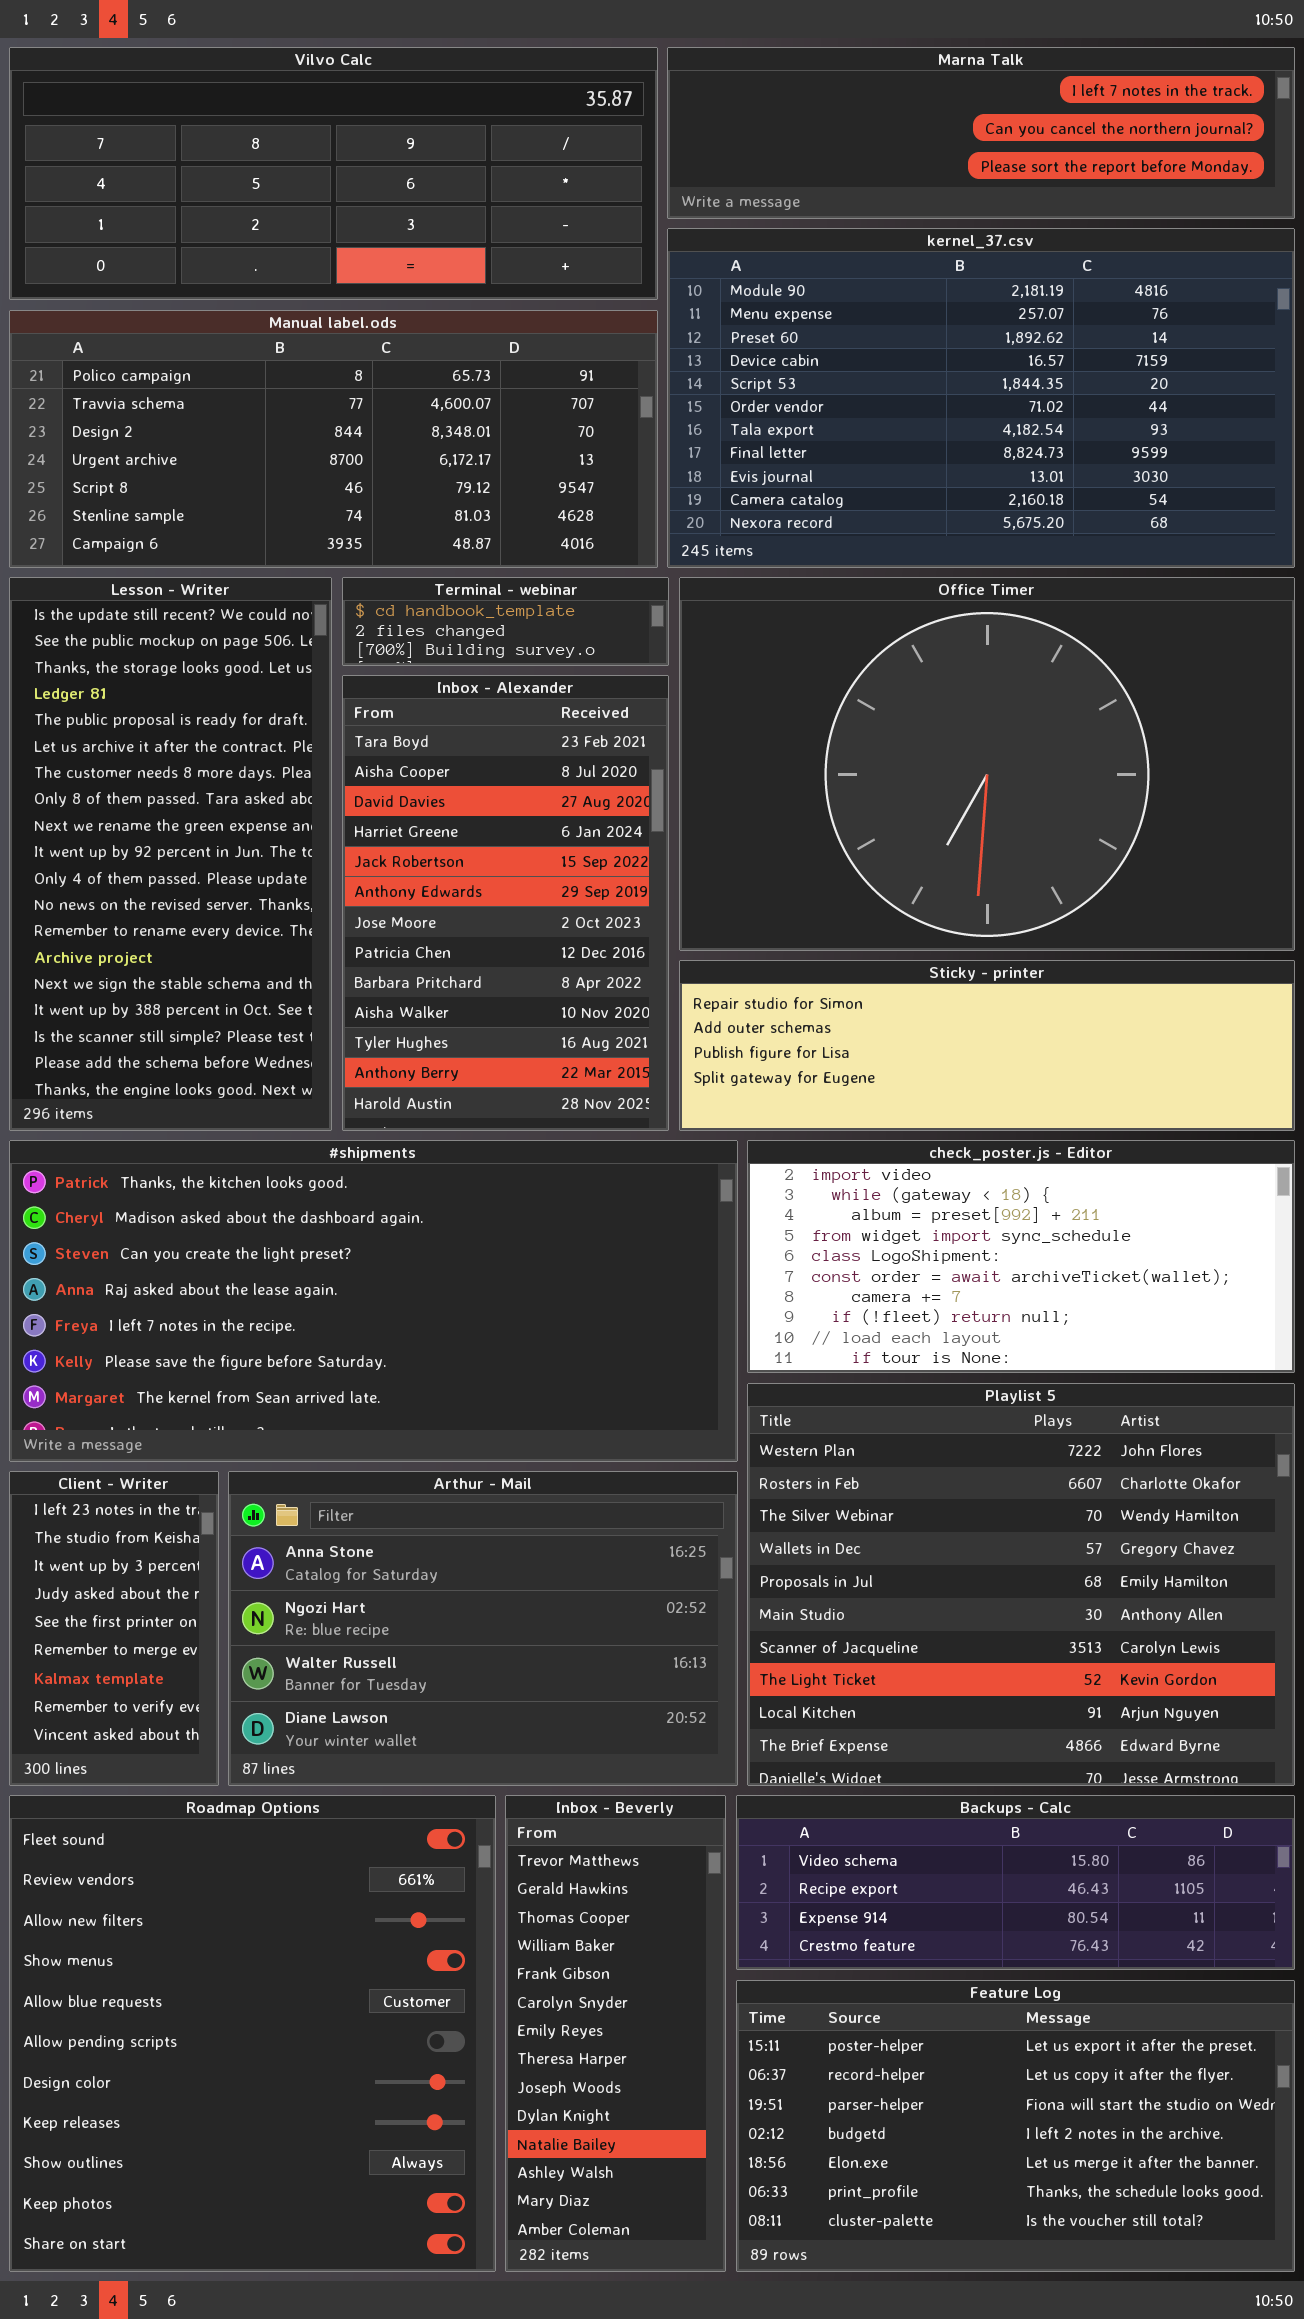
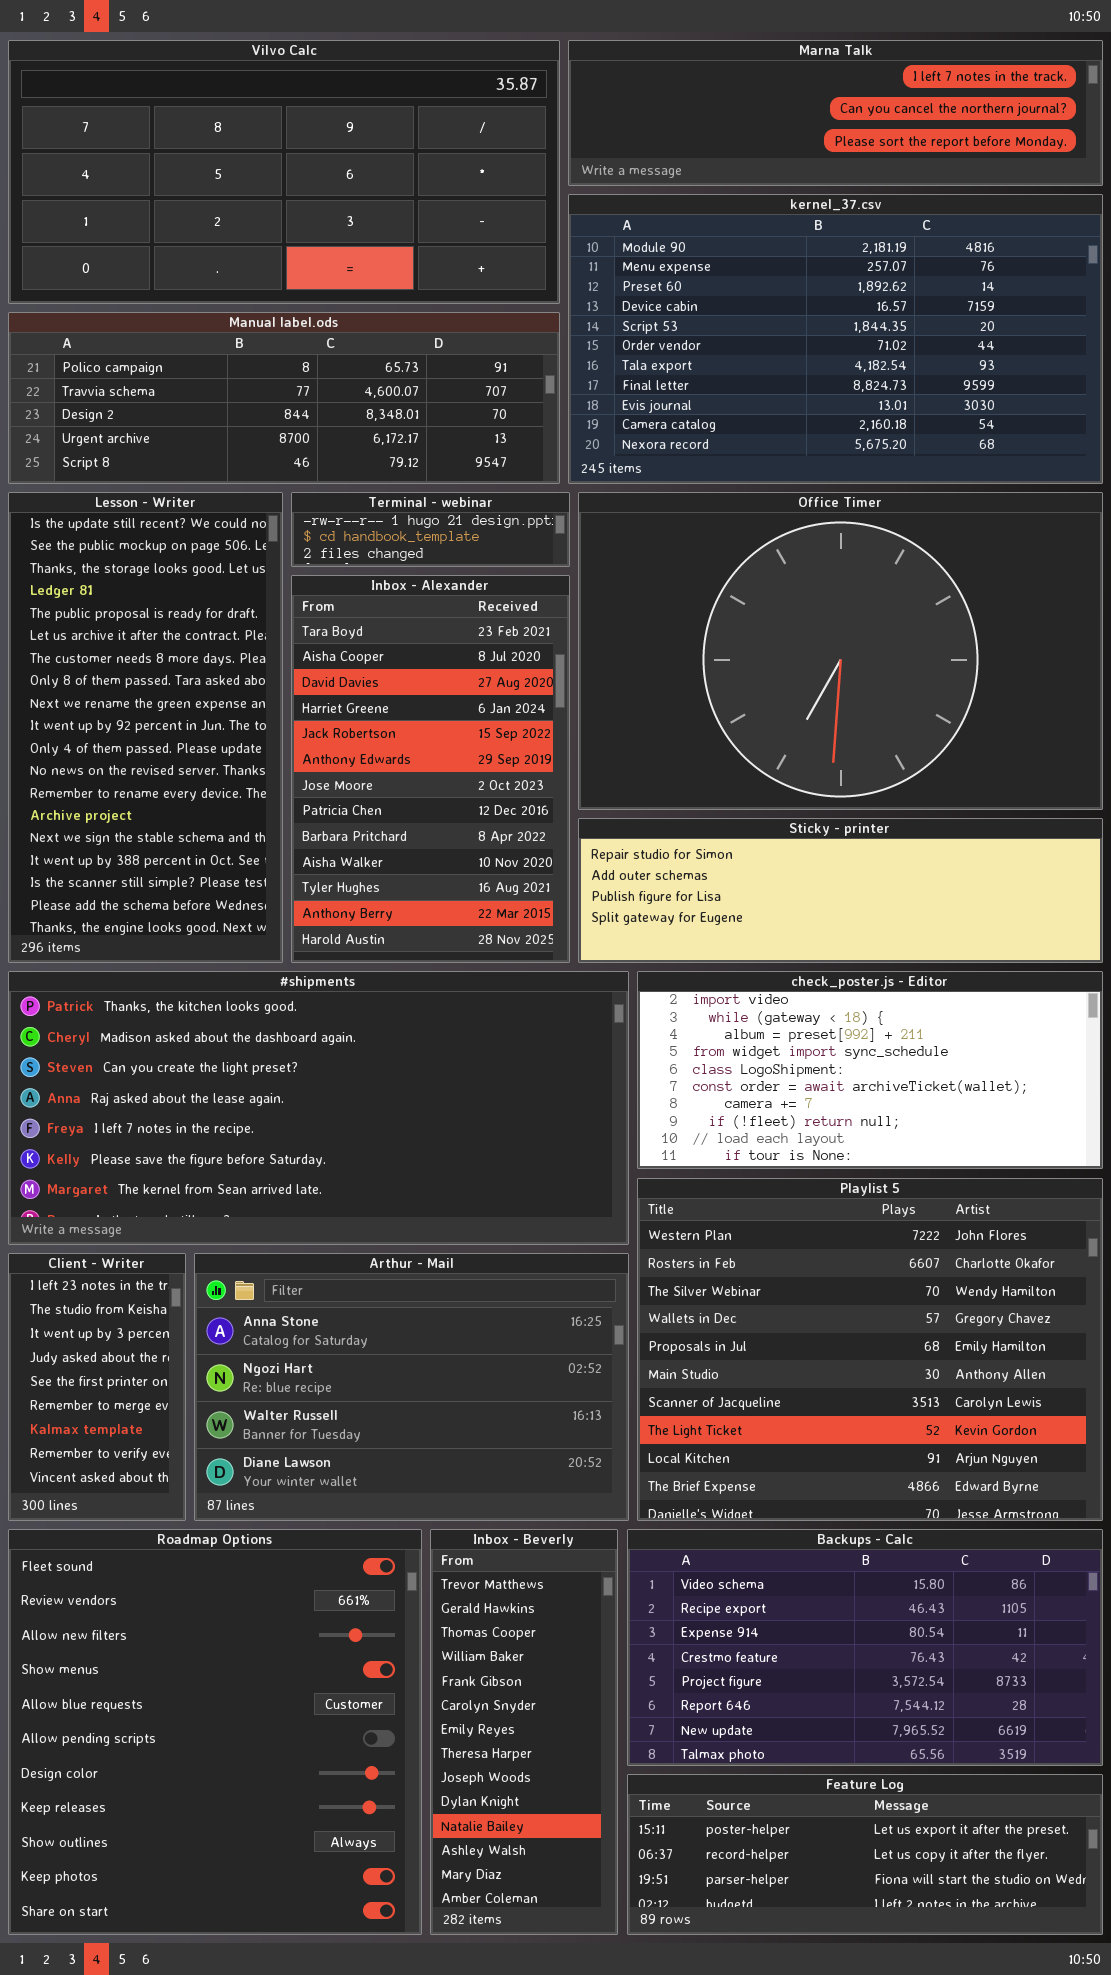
Vilvo Calc: [9,47,658,300] -> [8,40,560,304], resized
Manual label.ods: [9,310,658,568] -> [8,312,560,484], resized
Terminal - webinar: [342,577,669,666] -> [291,492,570,567], scrolled up 1 row
Backups - Calc: [736,1795,1295,1970] -> [627,1529,1103,1766], resized
Feature Log: [736,1980,1295,2272] -> [627,1774,1103,1935], resized

